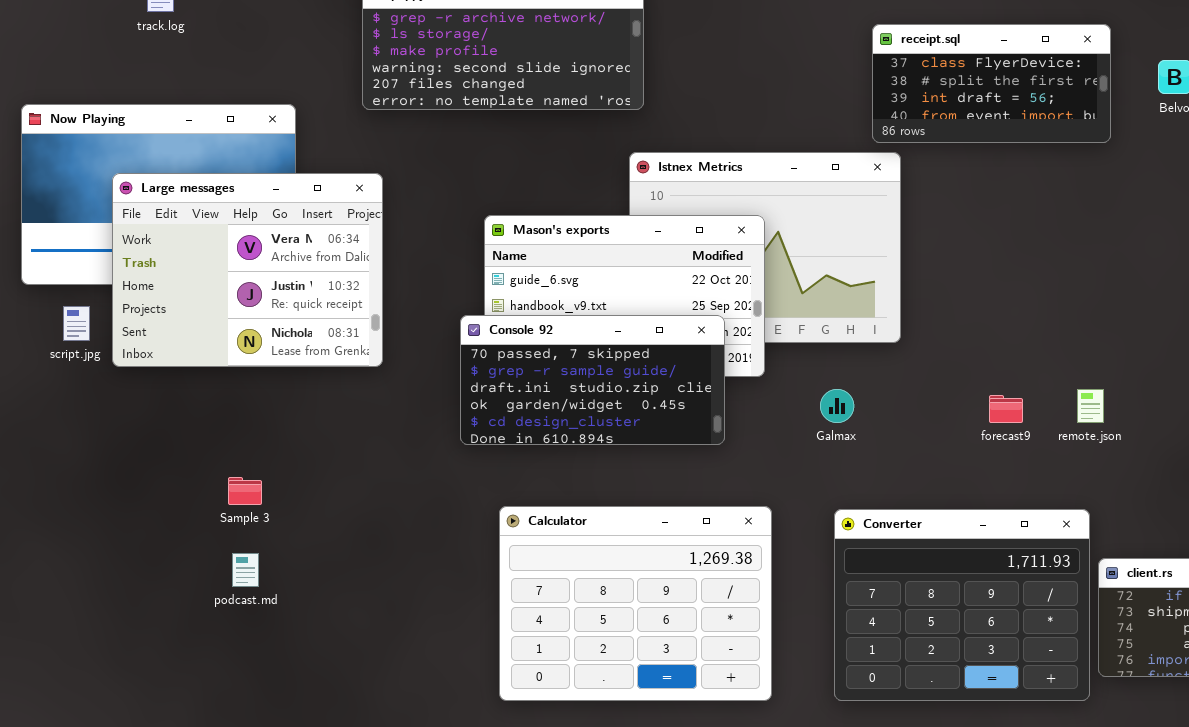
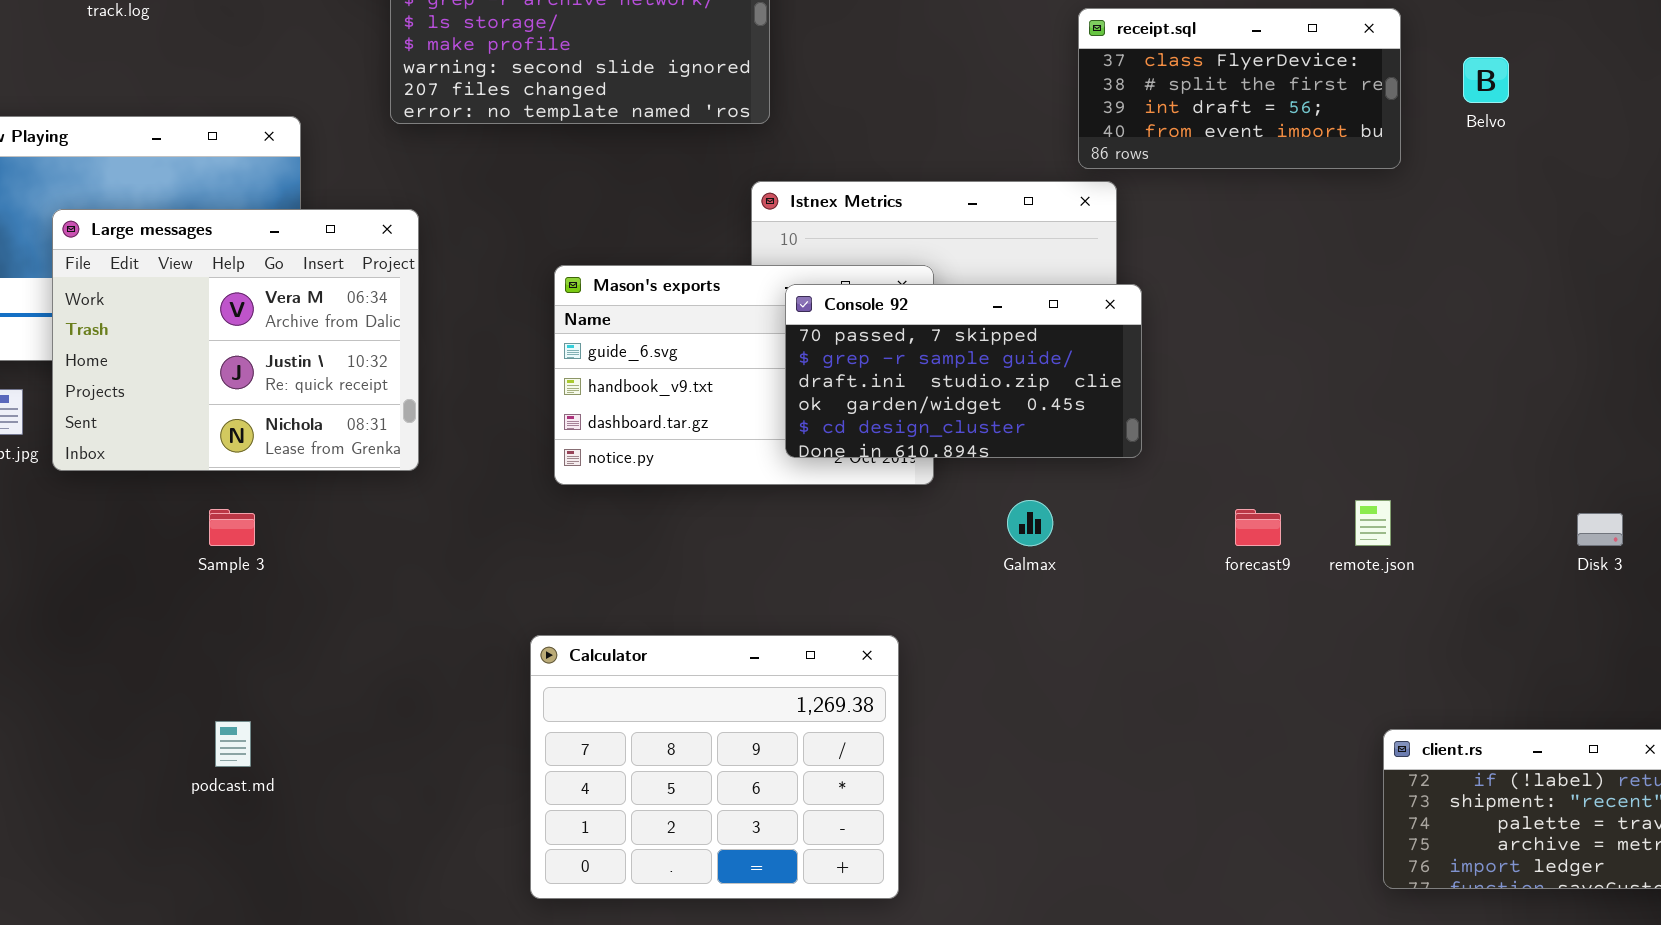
Console 92: [460,315,725,445] -> [785,284,1142,458], moved
Sample 3: [228,477,262,505] -> [209,509,255,546], moved
Calculator: [499,506,772,701] -> [530,635,899,899], moved
Converter: [834,509,1090,701] -> none, closed

